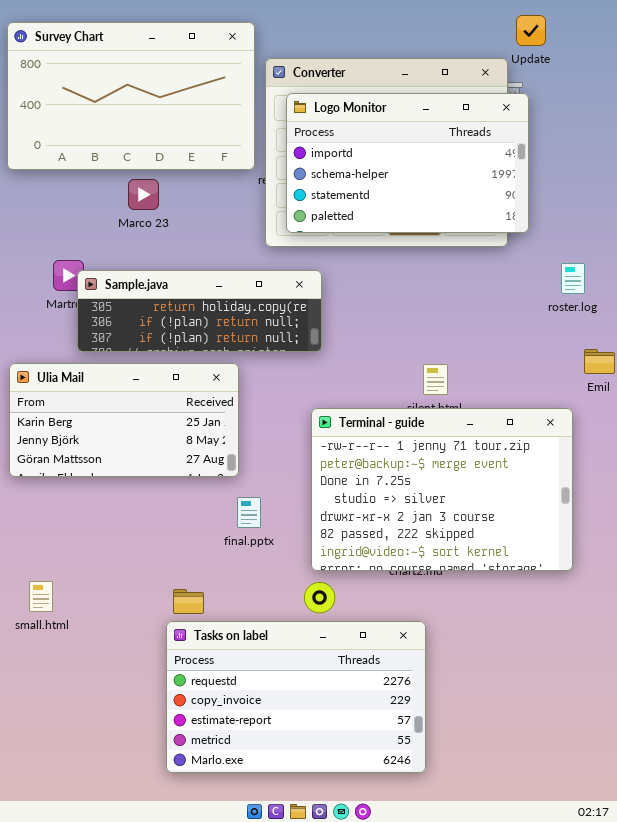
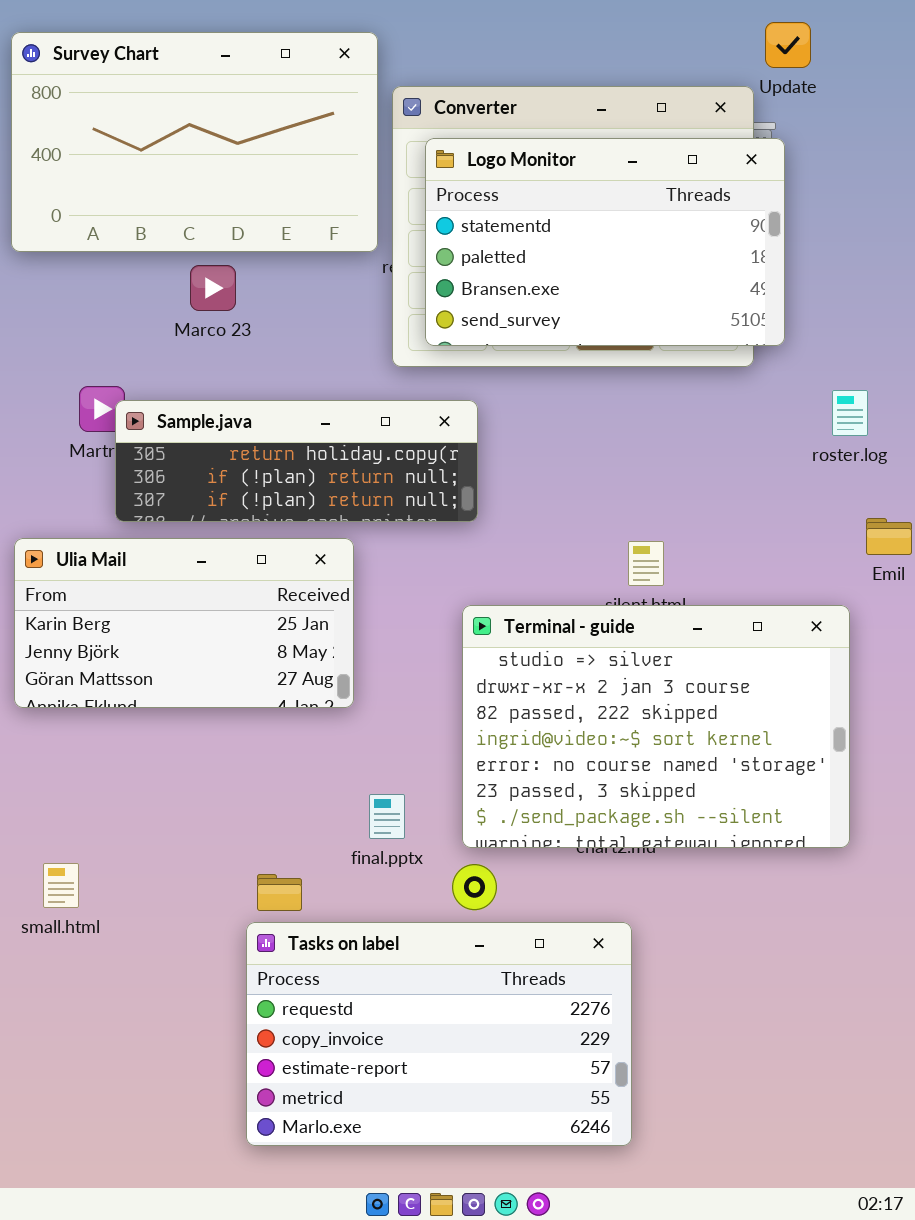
Logo Monitor: [286,93,529,233] -> [425,138,785,346], scrolled down 2 rows
Terminal - guide: [311,408,573,571] -> [462,605,850,848], scrolled down 3 rows
final.pptx: [237,497,261,528] -> [369,794,405,839], moved

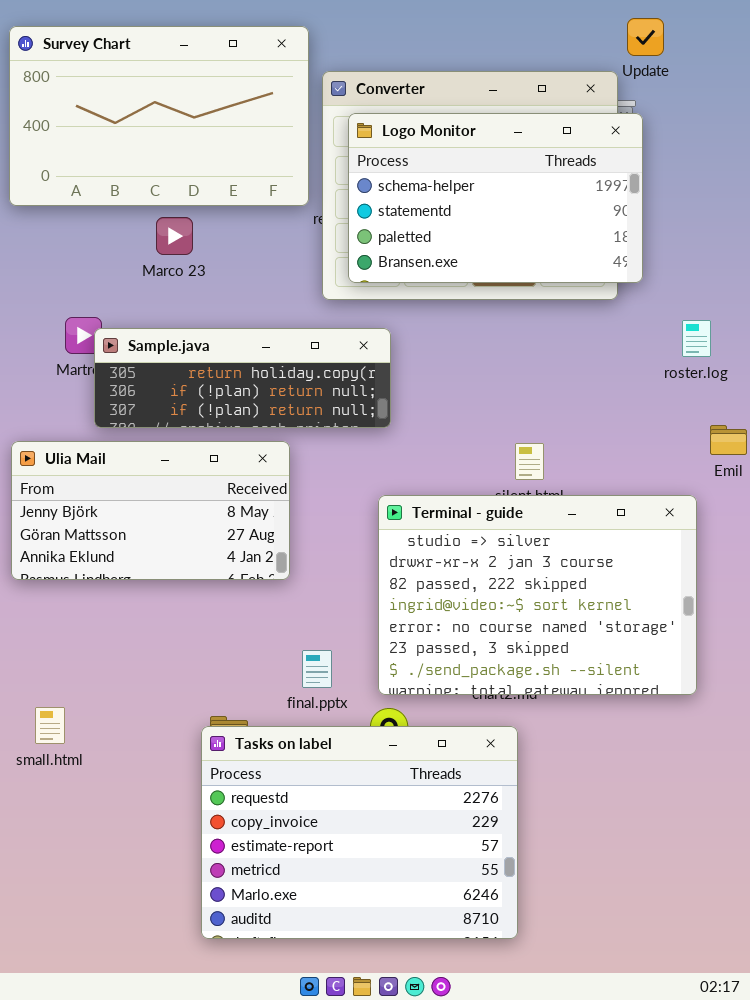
Logo Monitor: [425,138,785,346] -> [348,113,643,283], scrolled up 1 row
Ulia Mail: [14,538,354,708] -> [11,441,290,580], scrolled down 1 row
Tasks on label: [246,922,632,1146] -> [201,726,518,939], resized

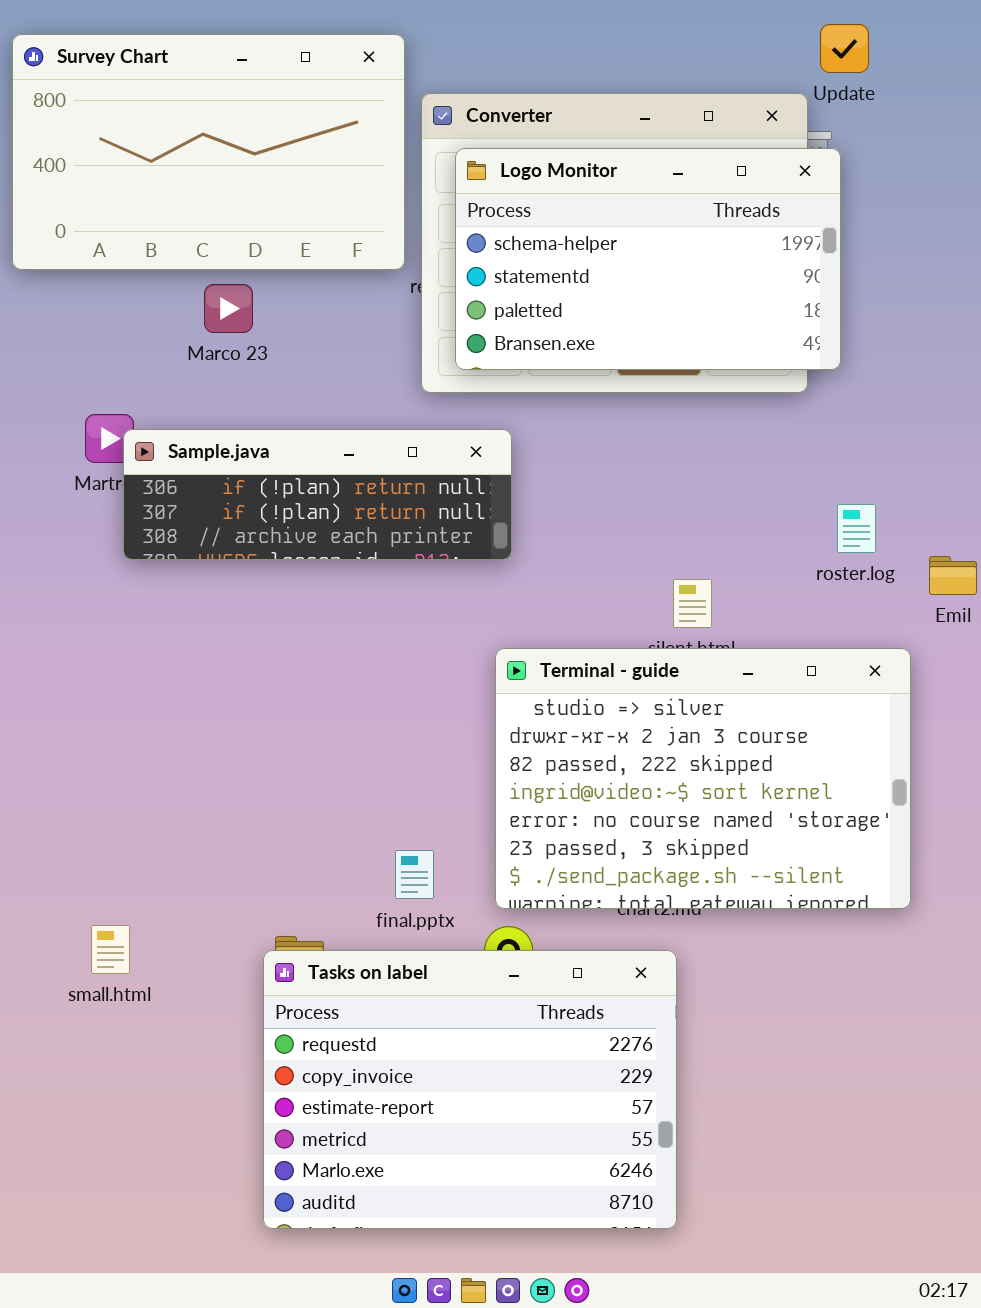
roster.log: [682,320,711,357] -> [837,504,876,553], moved
Sample.java: [94,328,391,428] -> [123,429,512,560], scrolled down 1 row
Ulia Mail: [11,441,290,580] -> none, closed
small.html: [35,707,65,744] -> [91,925,130,974], moved

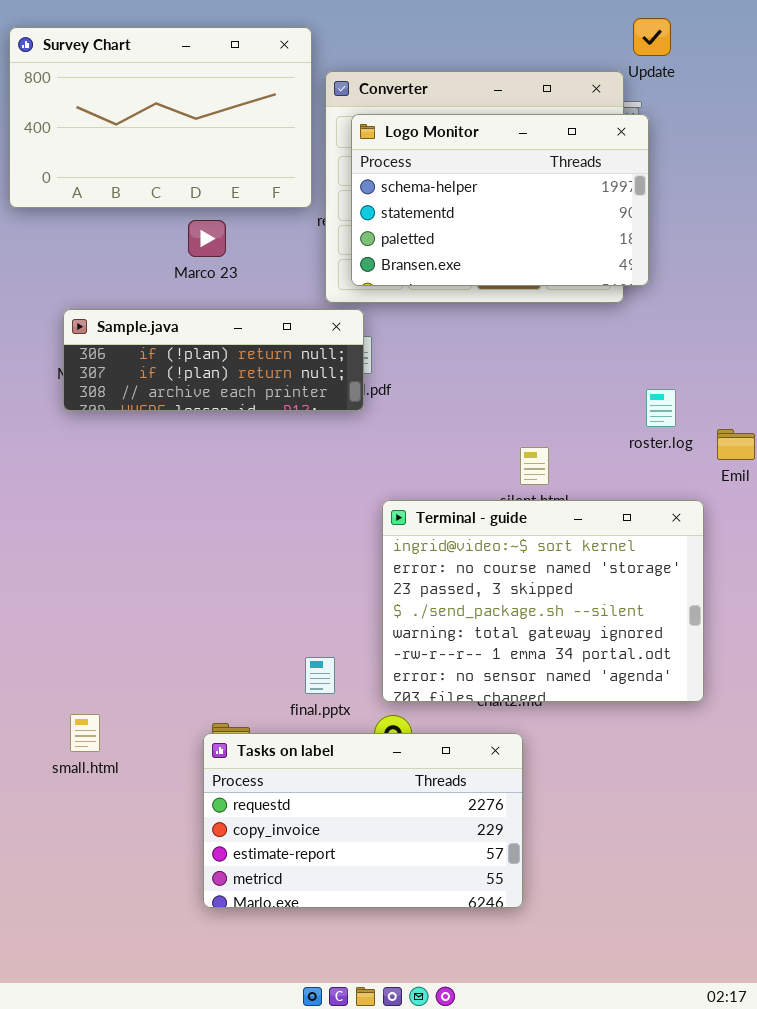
Marco 23: [204,284,253,333] -> [188,220,226,257], moved
Sample.java: [123,429,512,560] -> [63,309,364,411], moved
Terminal - guide: [495,648,911,909] -> [382,500,704,702], scrolled down 3 rows
Tasks on label: [263,950,677,1229] -> [203,733,523,908], resized

